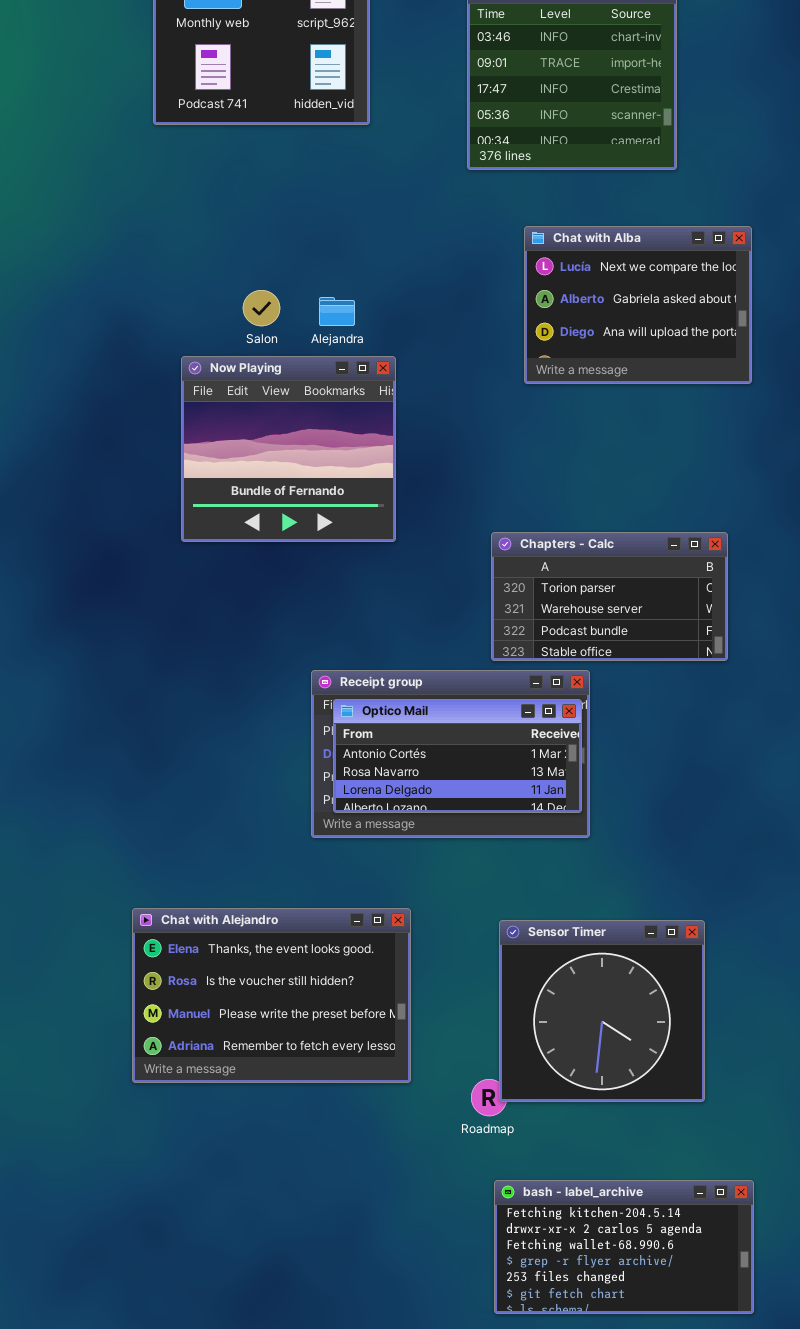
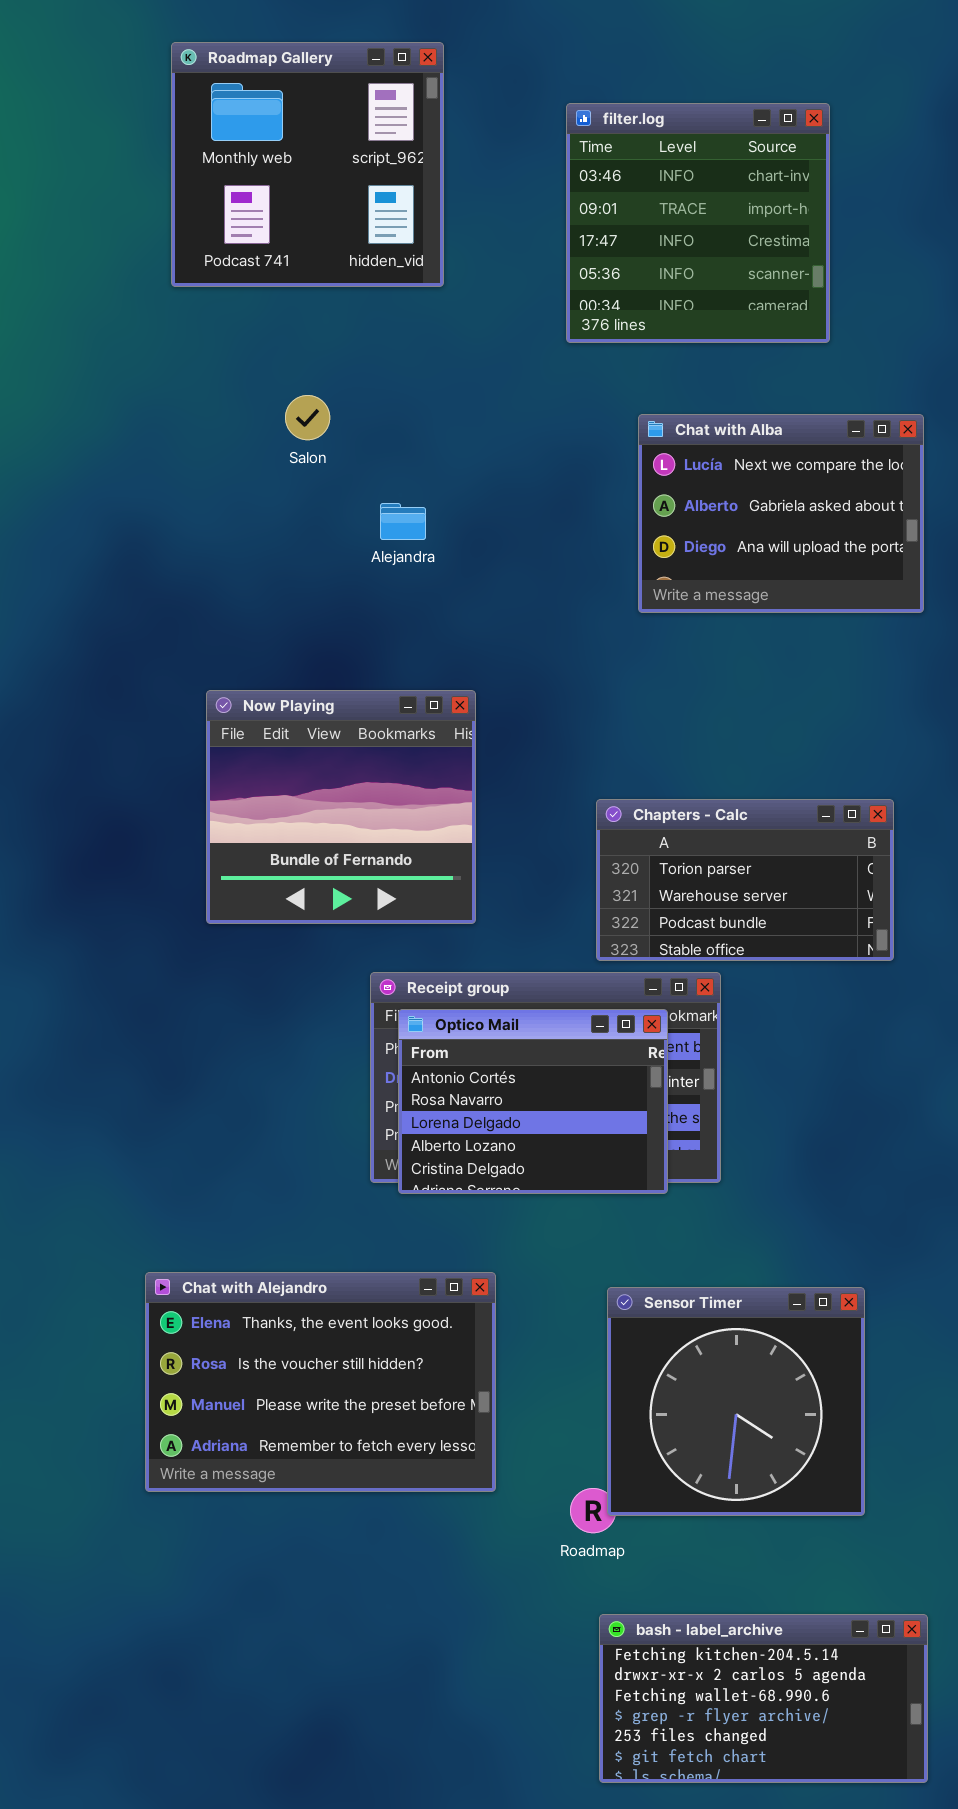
Salon: [243,290,280,326] -> [285,395,330,440], moved
Now Playing: [181,356,396,542] -> [206,690,476,924], moved
Optico Mail: [333,699,582,813] -> [398,1009,668,1194], resized

